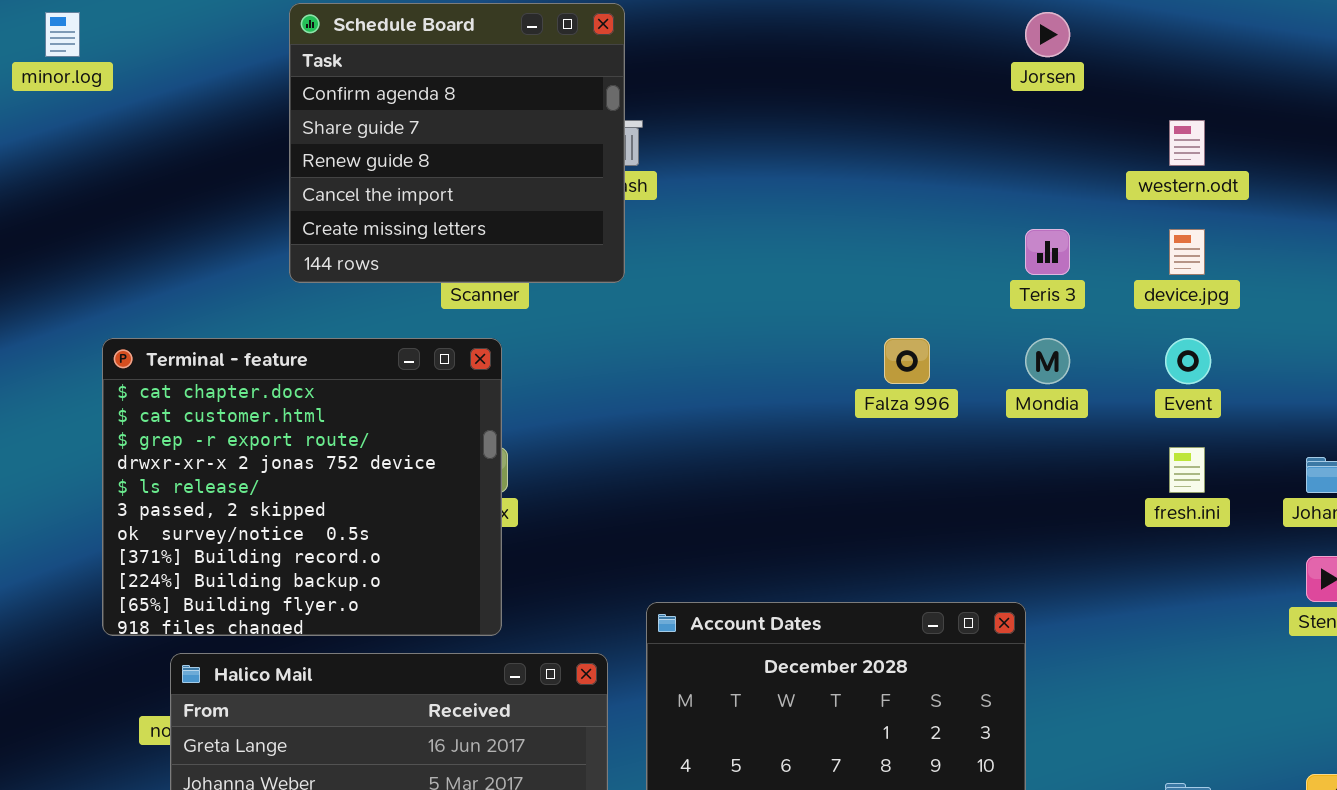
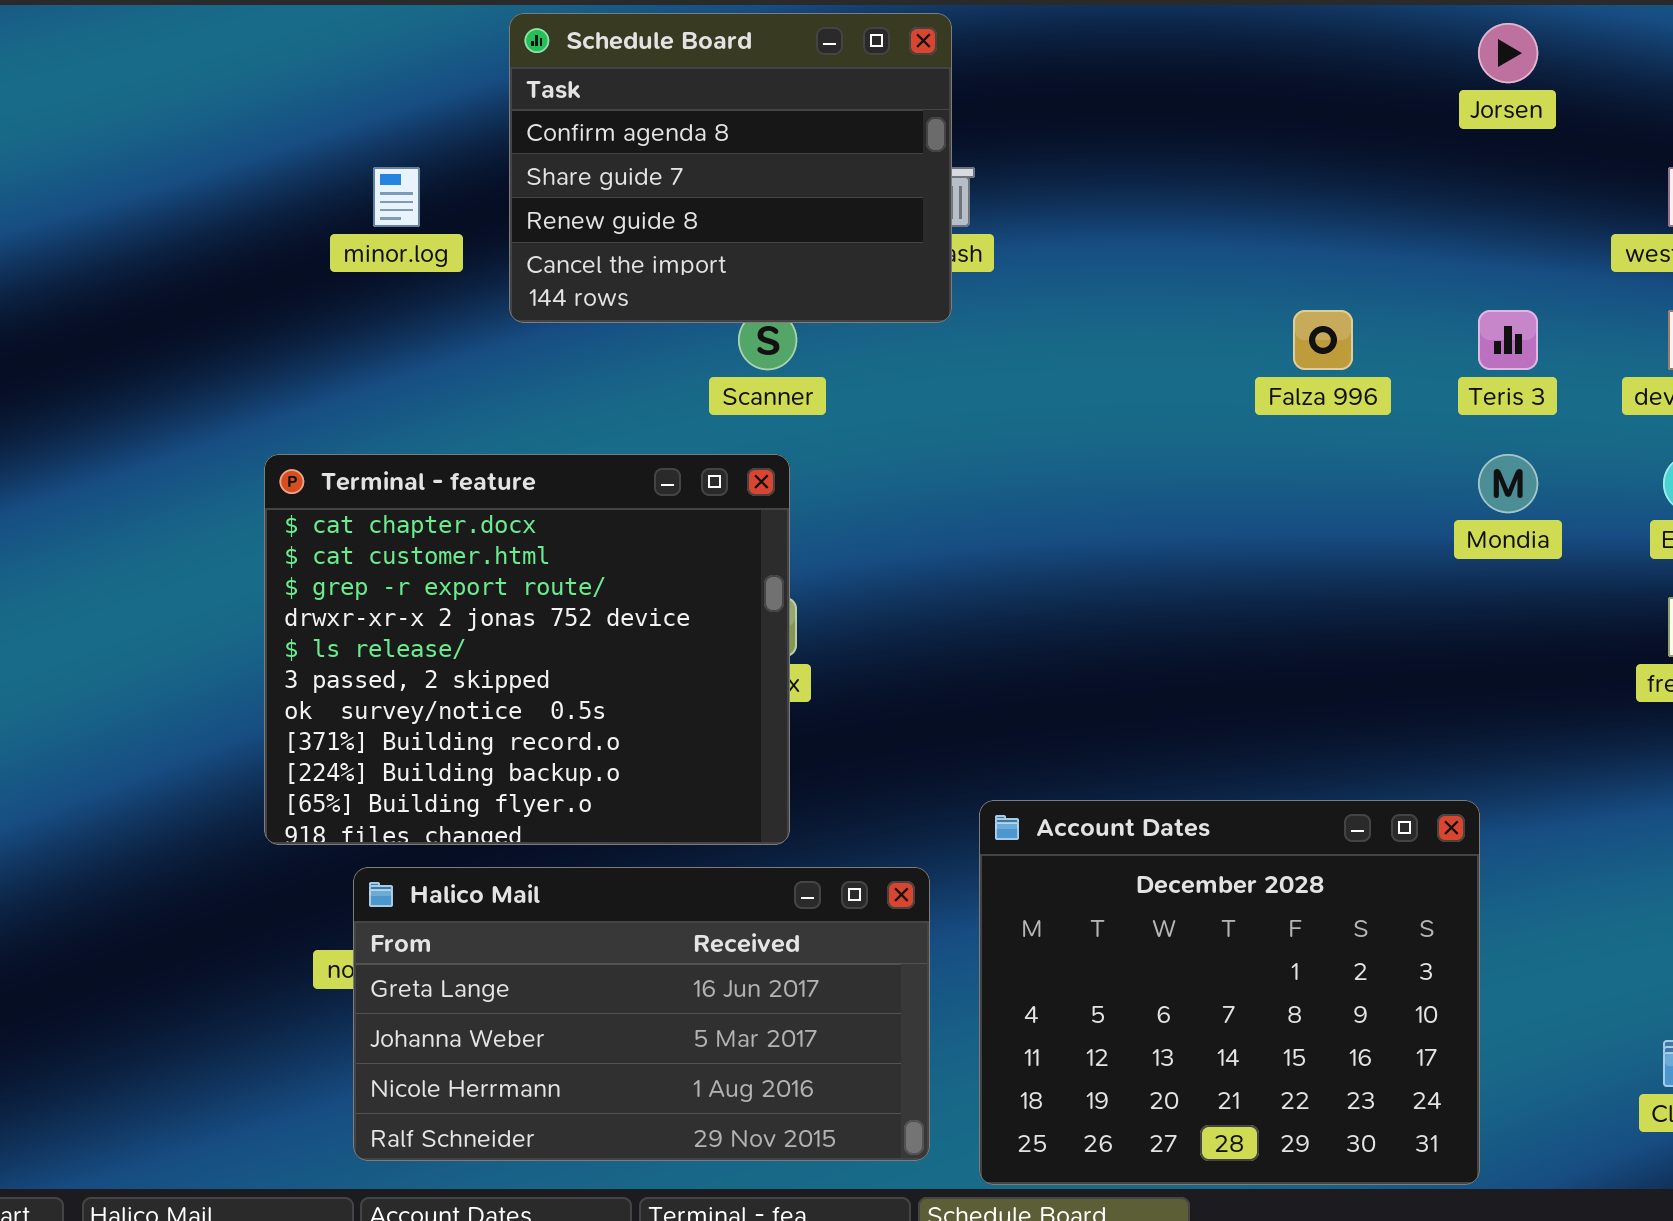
Schedule Board: [289,3,625,283] -> [509,13,952,323], resized
minor.log: [45,12,80,57] -> [373,167,420,227], moved
Falza 996: [884,338,930,384] -> [1293,310,1353,370], moved

